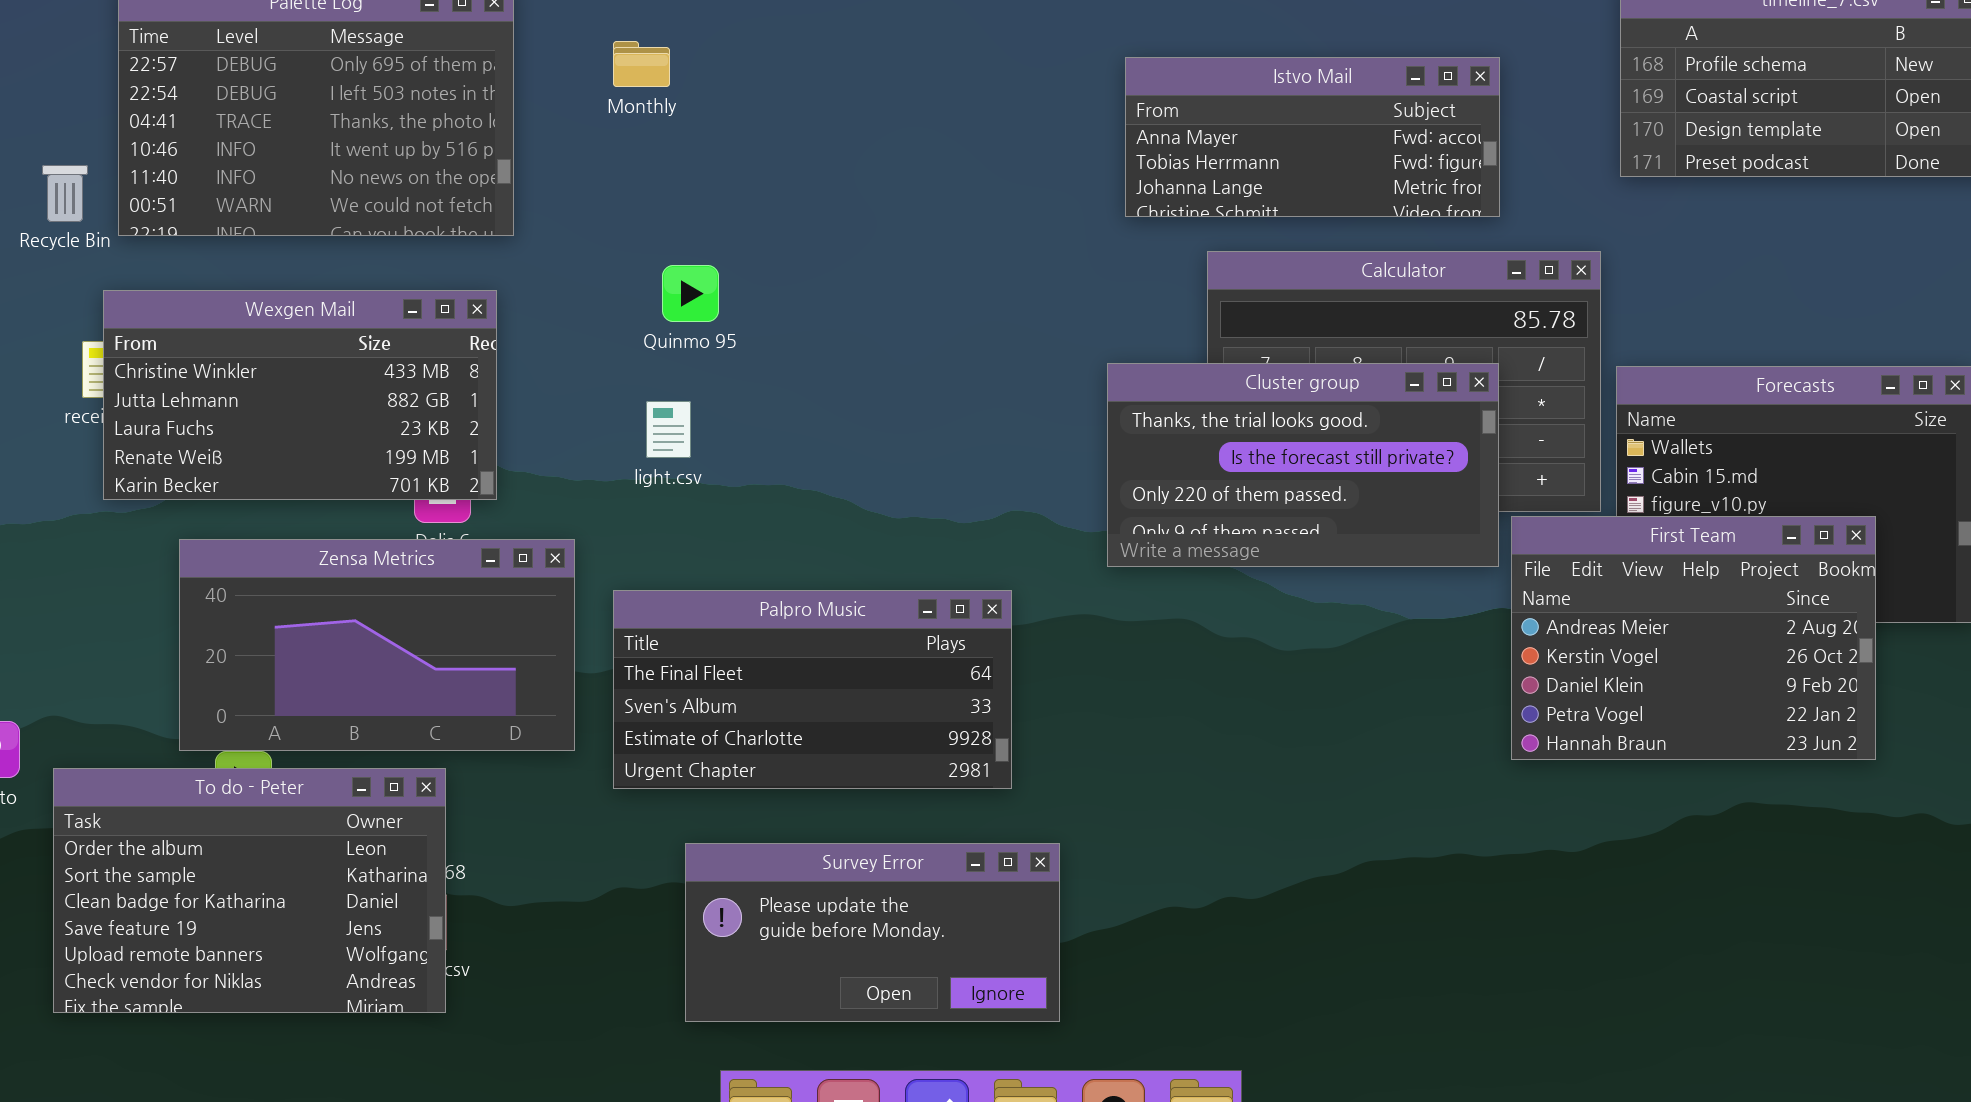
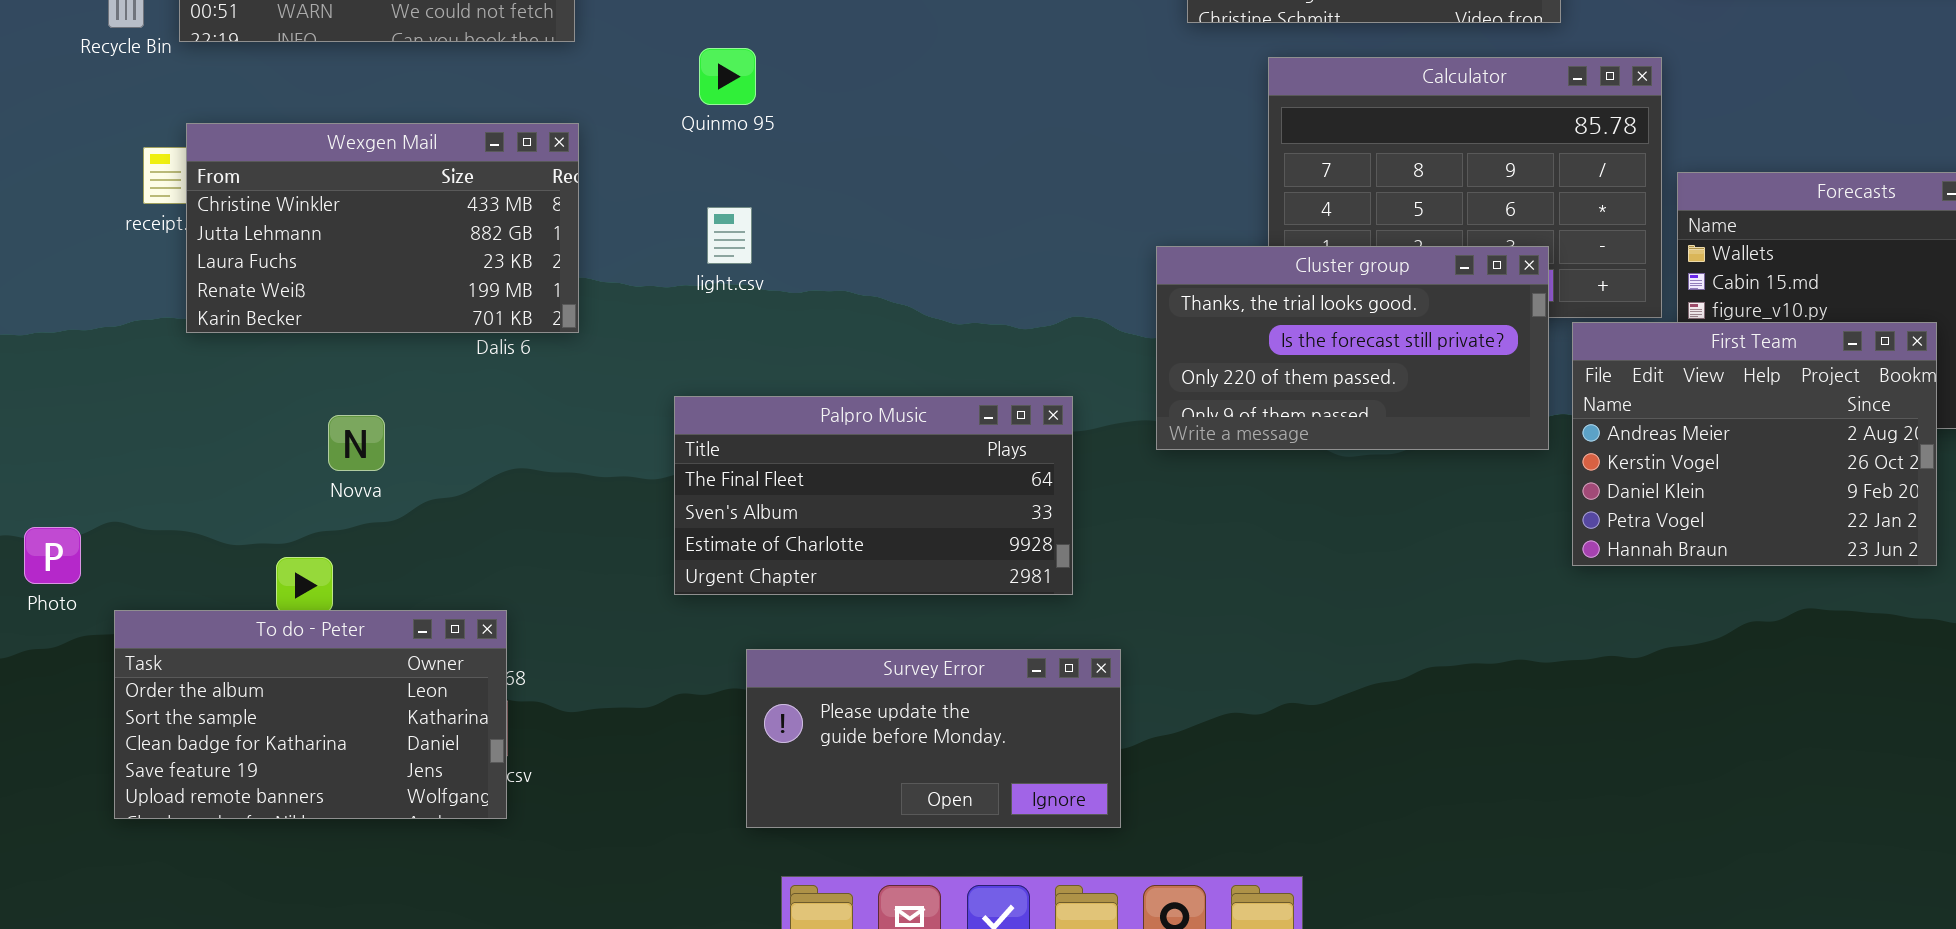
Quinmo 95: [662,265,719,322] -> [699,48,756,105], moved
Wexgen Mail: [103,290,497,500] -> [186,123,579,333], moved
Cluster group: [1107,363,1499,567] -> [1156,246,1549,450], moved
Zensa Metrics: [179,539,575,751] -> none, closed
To do - Peter: [53,768,446,1013] -> [114,610,507,819], resized

